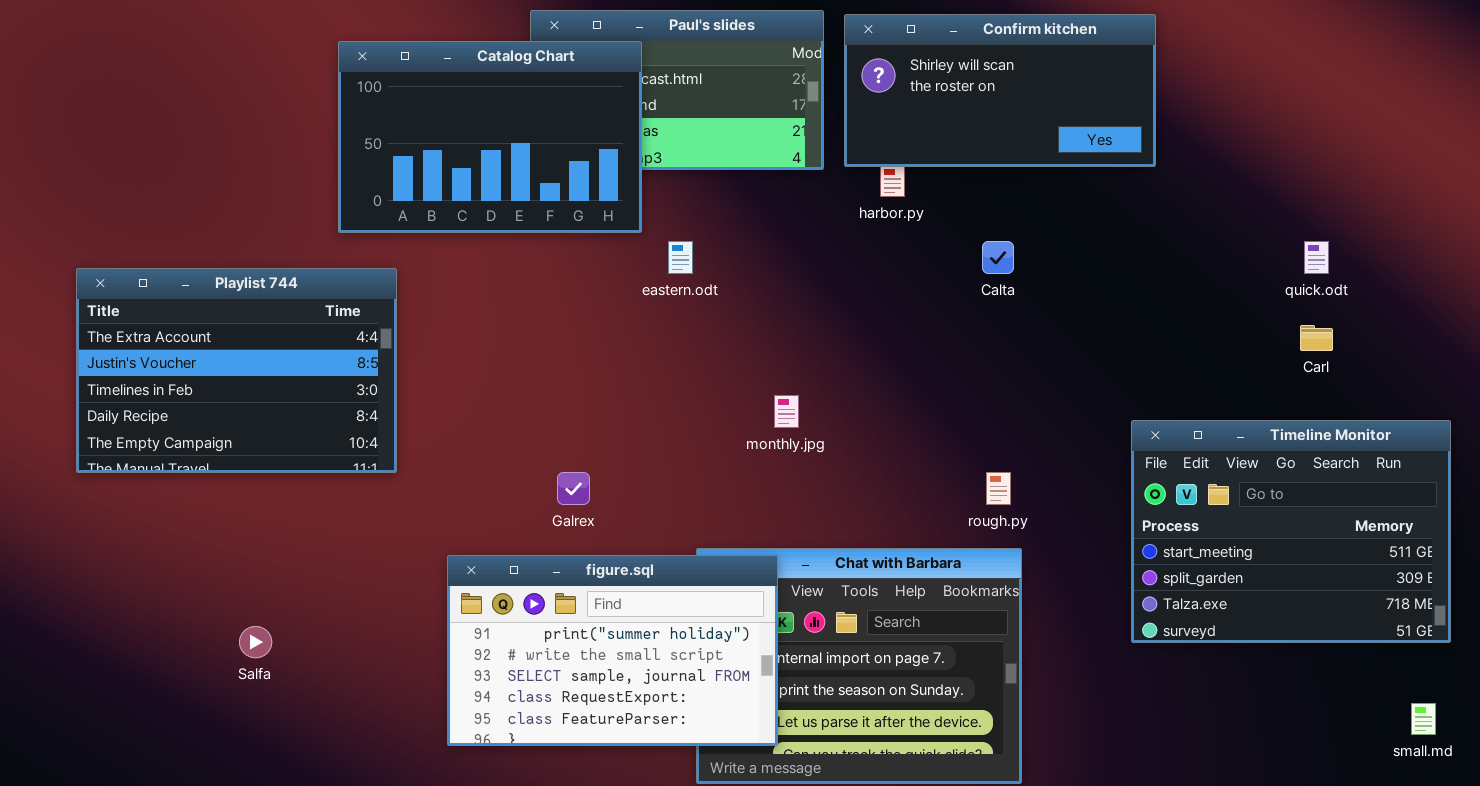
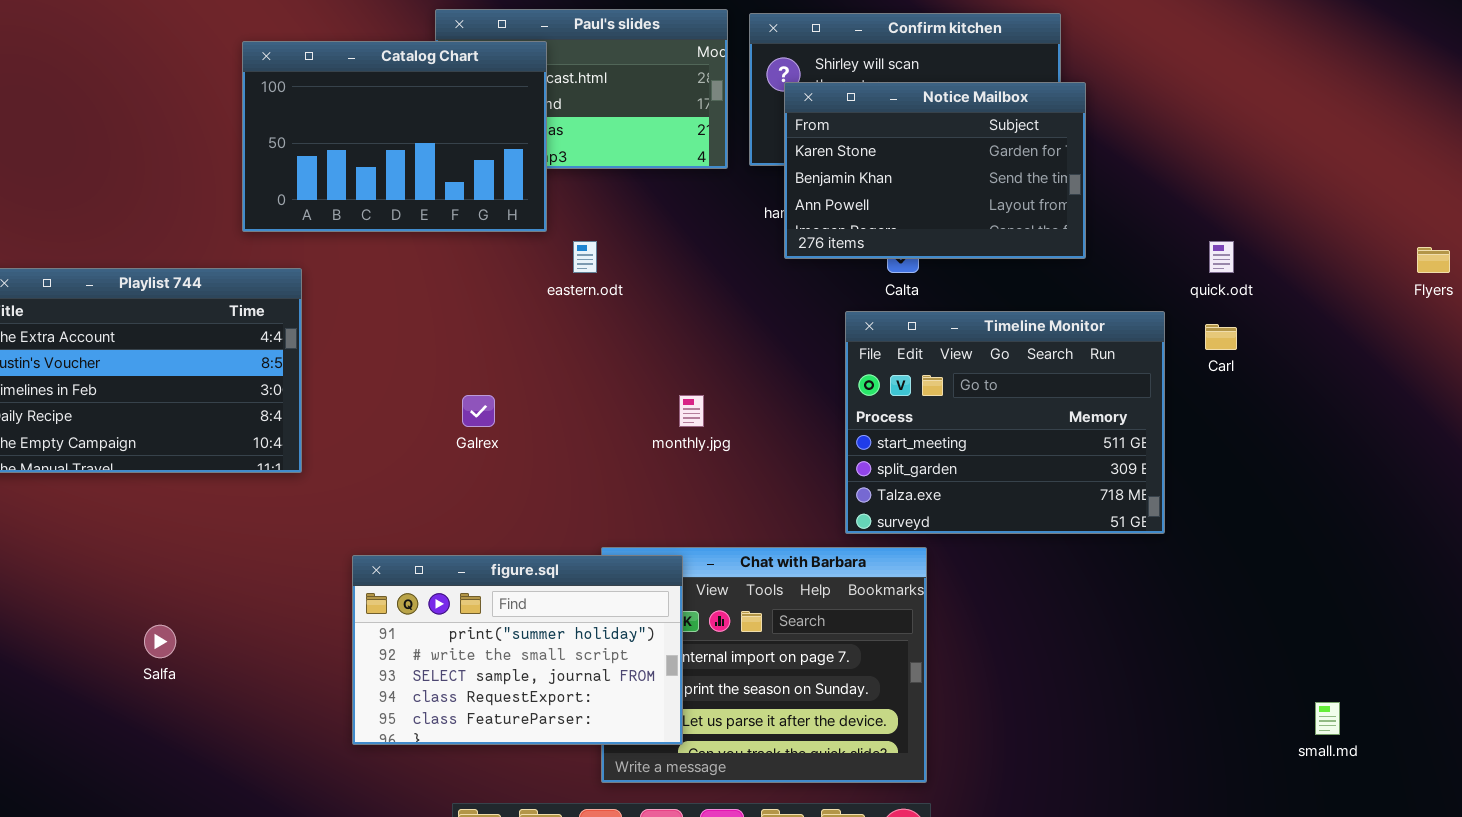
Notice Mailbox: none -> [784,82,1086,259], opened
Timeline Monitor: [1131,420,1451,643] -> [845,311,1165,534], moved
Galrex: [557,472,590,505] -> [462,395,495,427], moved

